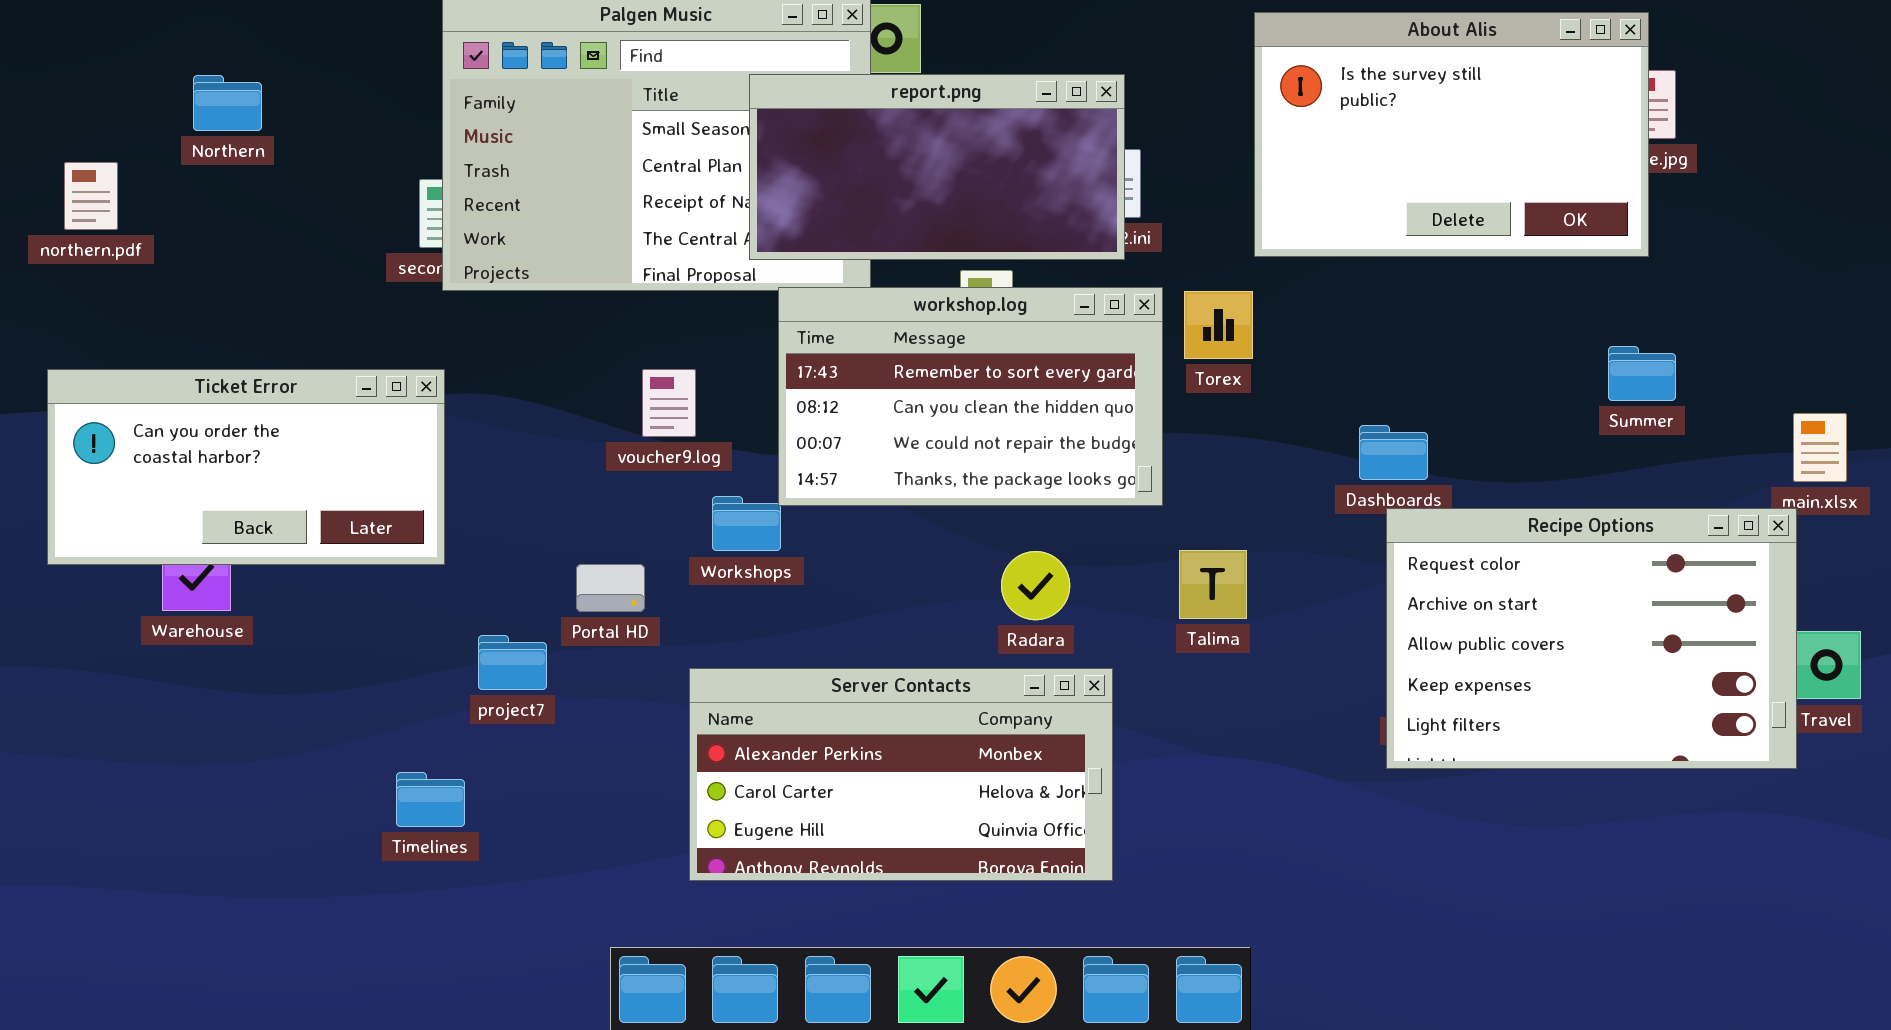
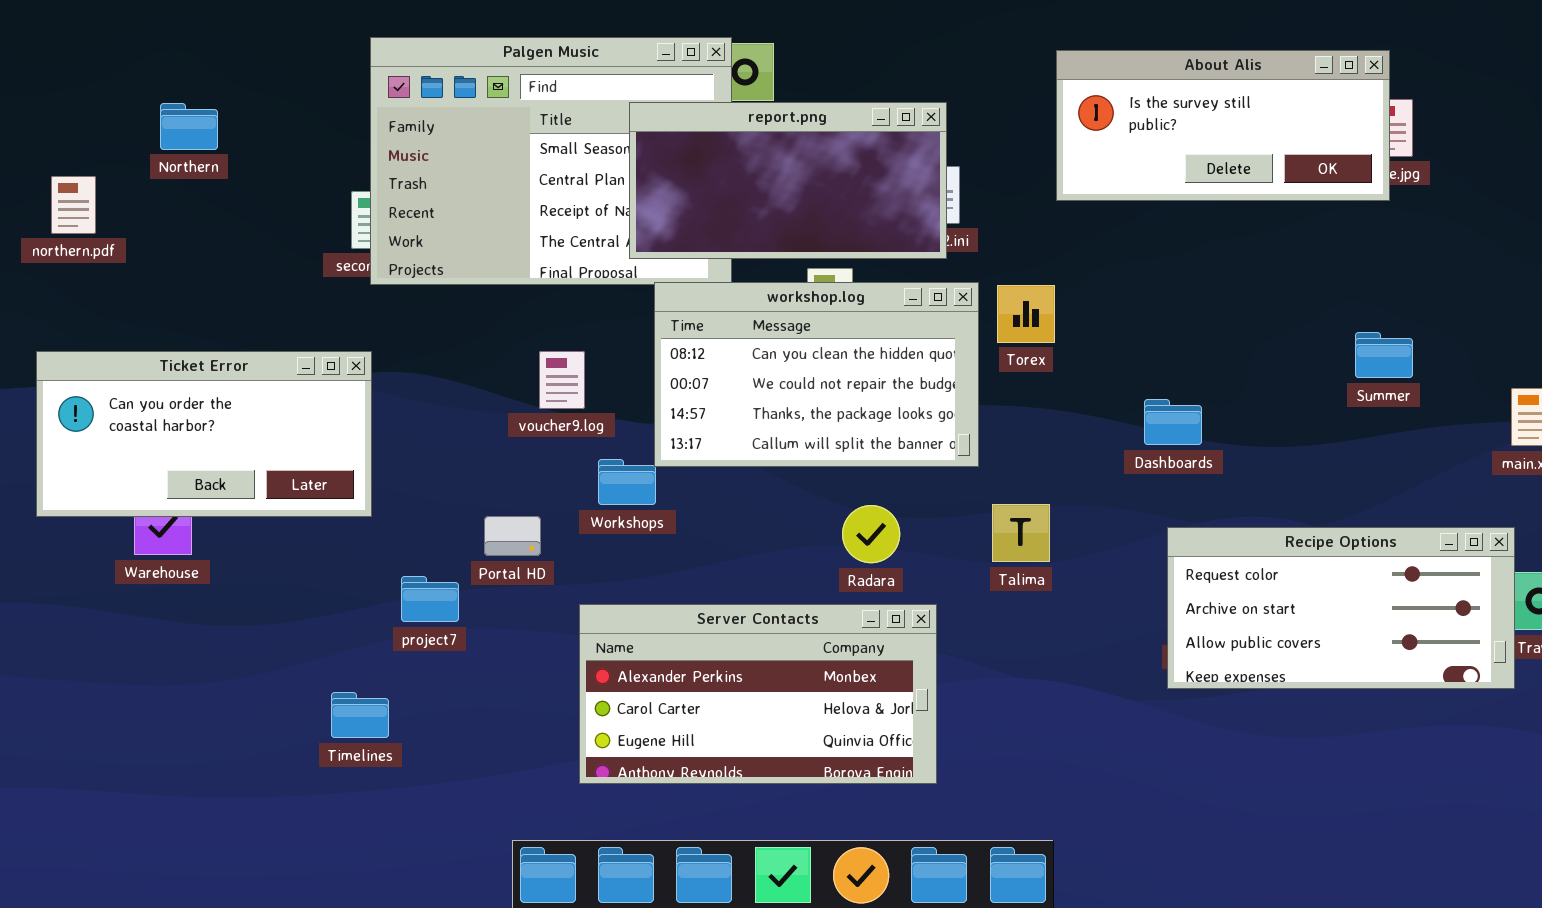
About Alis: [1254,12,1649,257] -> [1056,50,1390,201], resized
workshop.log: [778,287,1163,506] -> [654,282,979,467], scrolled down 1 row
Recipe Options: [1386,508,1797,769] -> [1167,527,1515,689], resized

